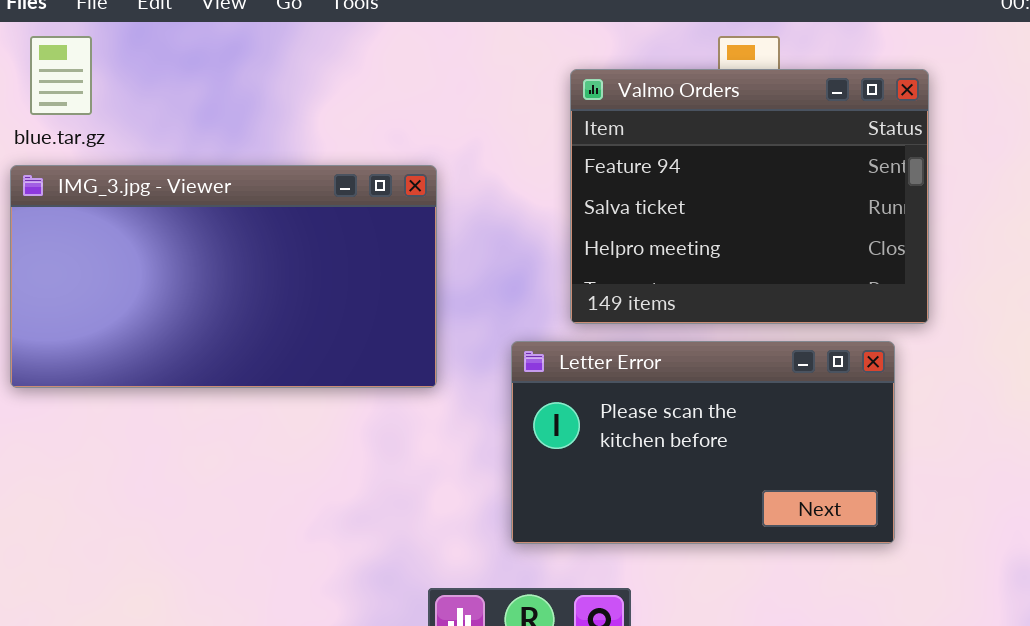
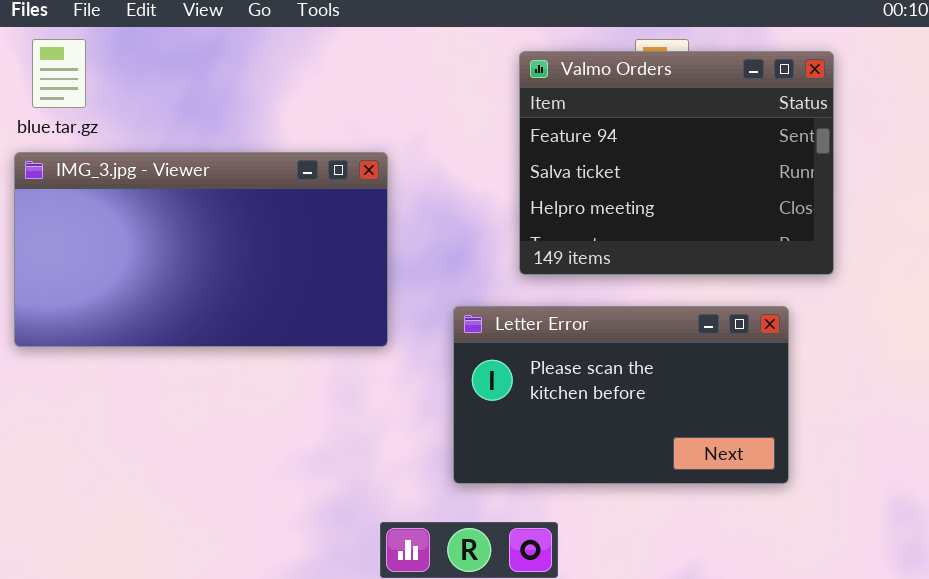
Valmo Orders: [570,69,929,324] -> [519,51,834,275], moved

